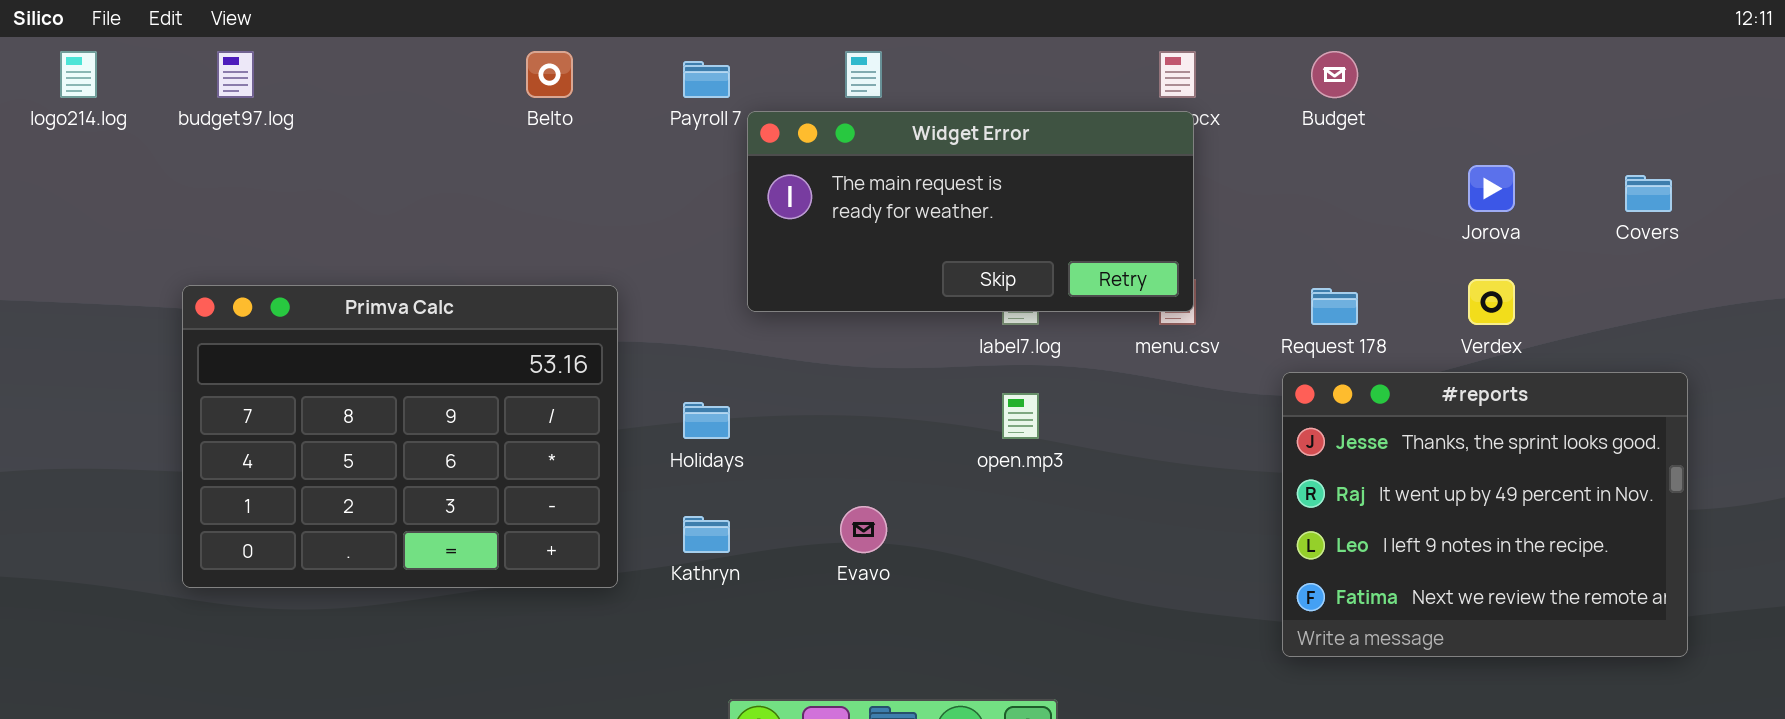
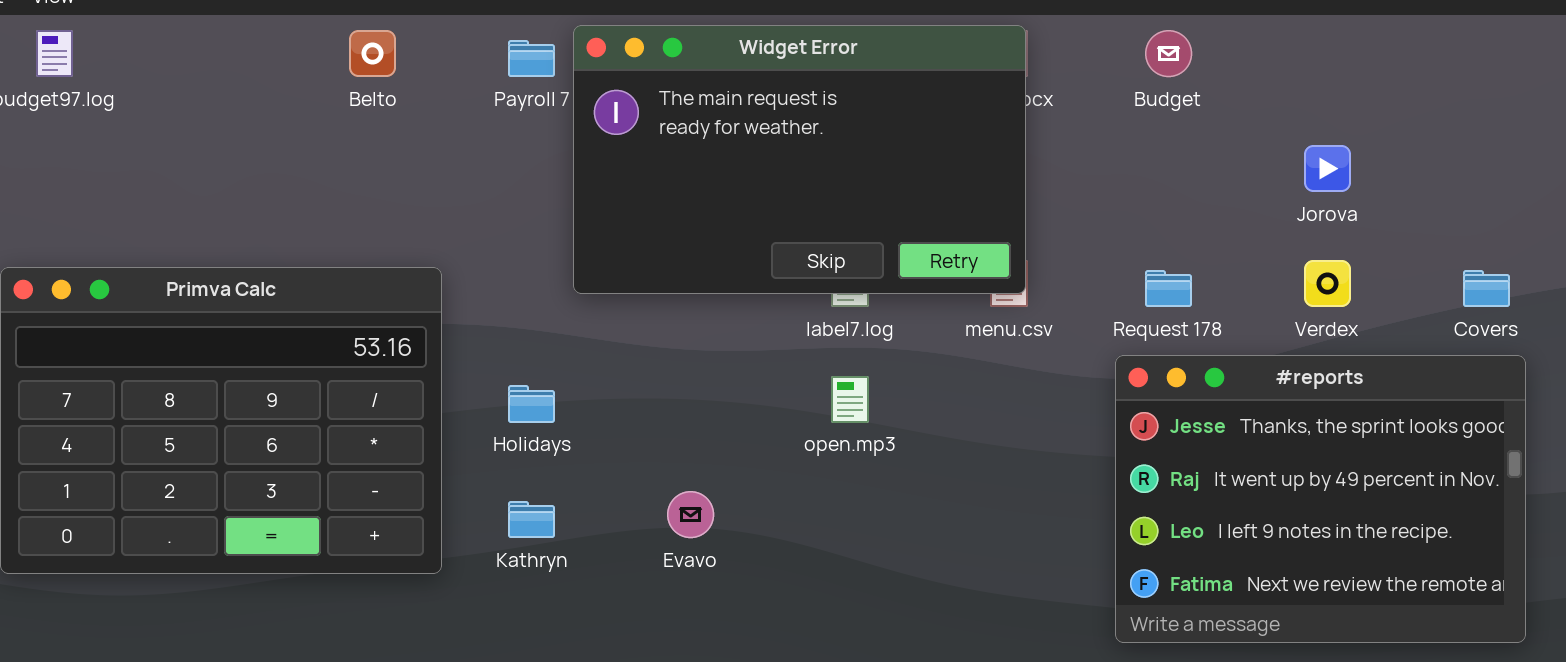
Widget Error: [747,111,1194,312] -> [573,25,1026,294], resized
Covers: [1625,175,1672,212] -> [1463,270,1510,307], moved

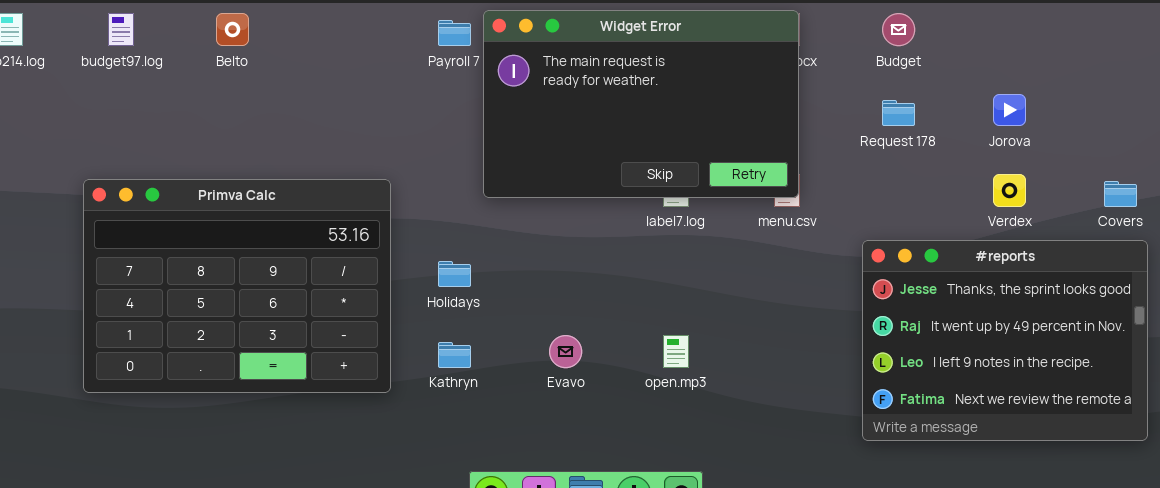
Belto: [349,30,396,77] -> [216,13,249,46], moved
Request 178: [1145,270,1192,307] -> [882,100,915,126], moved
open.mp3: [831,376,869,423] -> [663,335,689,368], moved

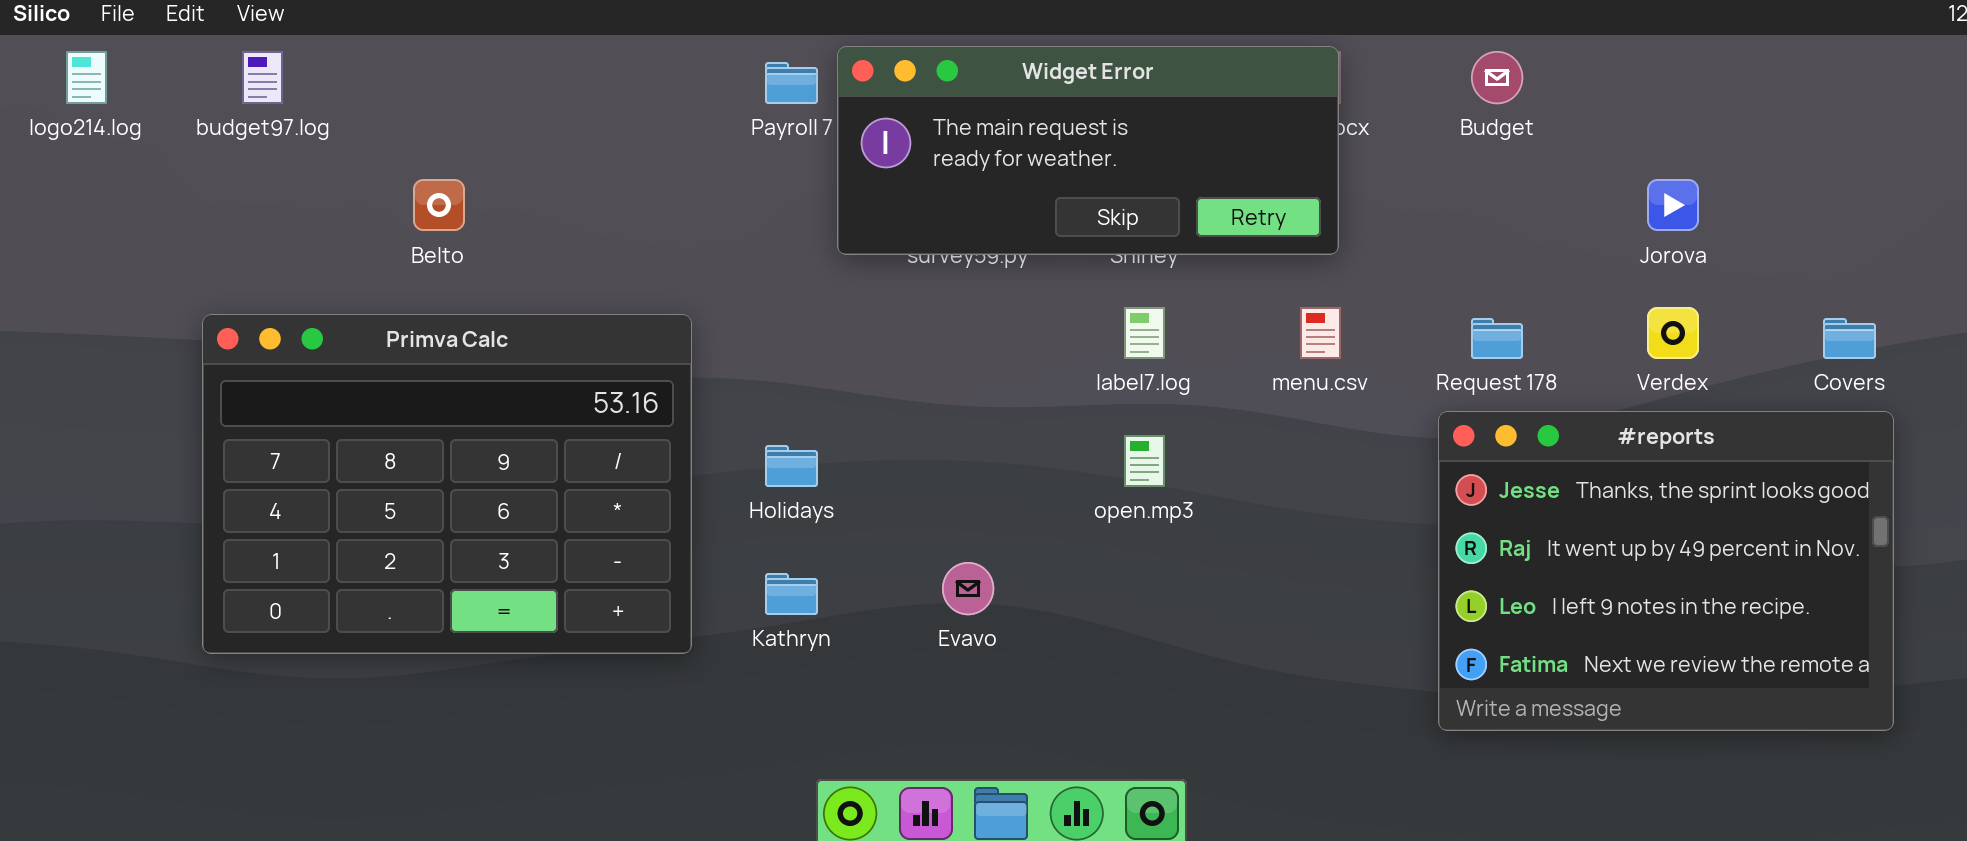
Widget Error: [483,10,799,198] -> [837,46,1339,255], resized
Belto: [216,13,249,46] -> [413,179,465,231], moved
Request 178: [882,100,915,126] -> [1471,318,1523,359], moved
open.mp3: [663,335,689,368] -> [1124,435,1165,487], moved

